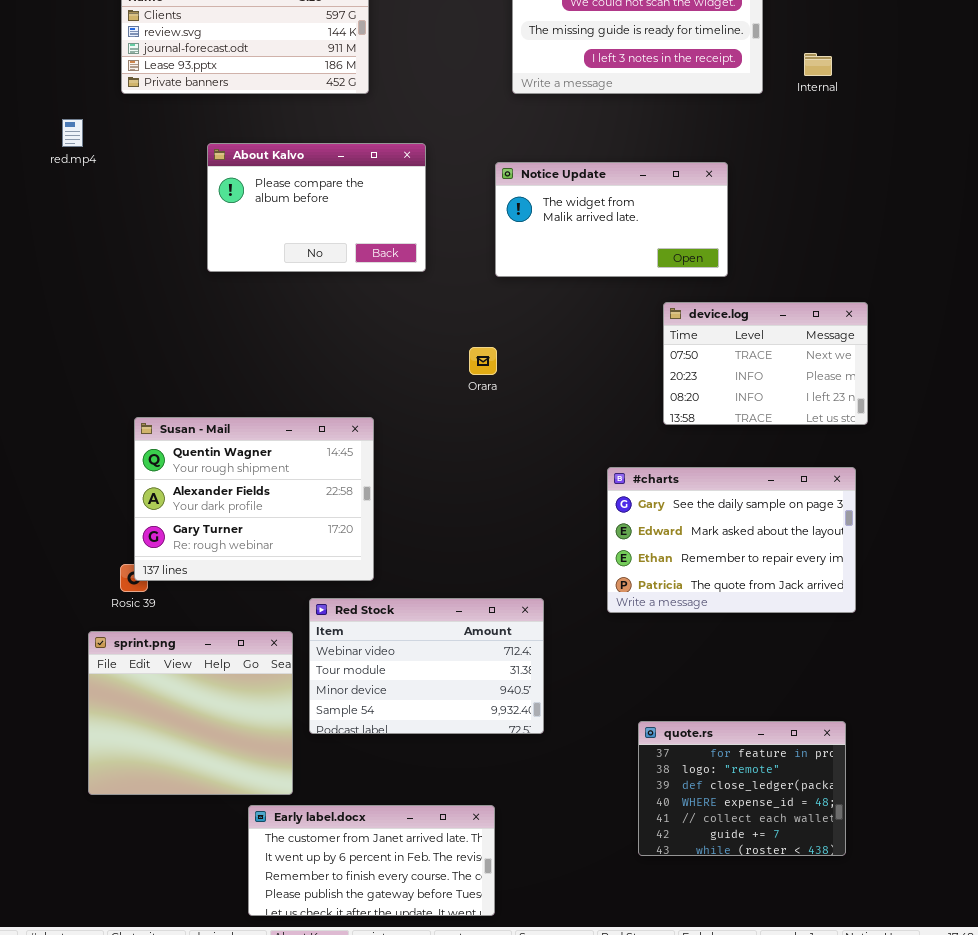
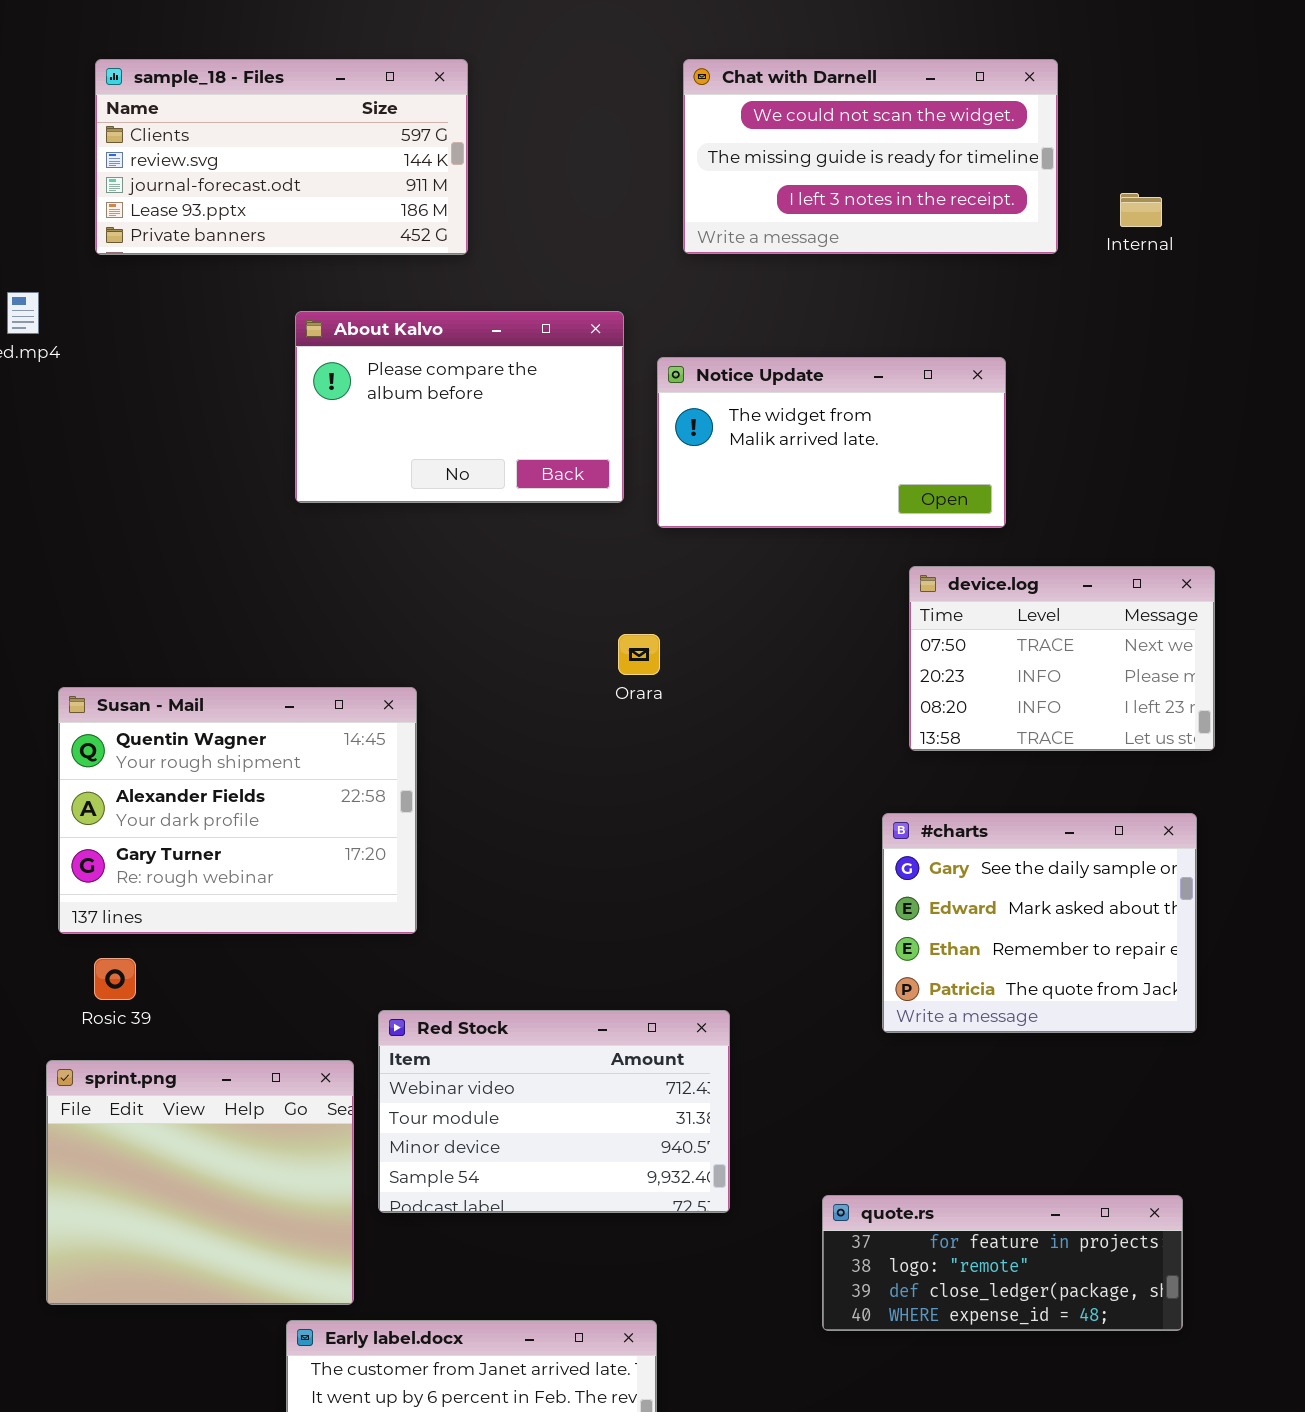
About Kalvo: [207,143,426,272] -> [295,311,624,503], moved
Susan - Mail: [134,417,374,581] -> [58,687,417,934], moved
#charts: [607,467,856,613] -> [882,813,1197,1033], resized
quote.rs: [638,721,846,856] -> [822,1195,1183,1331], resized

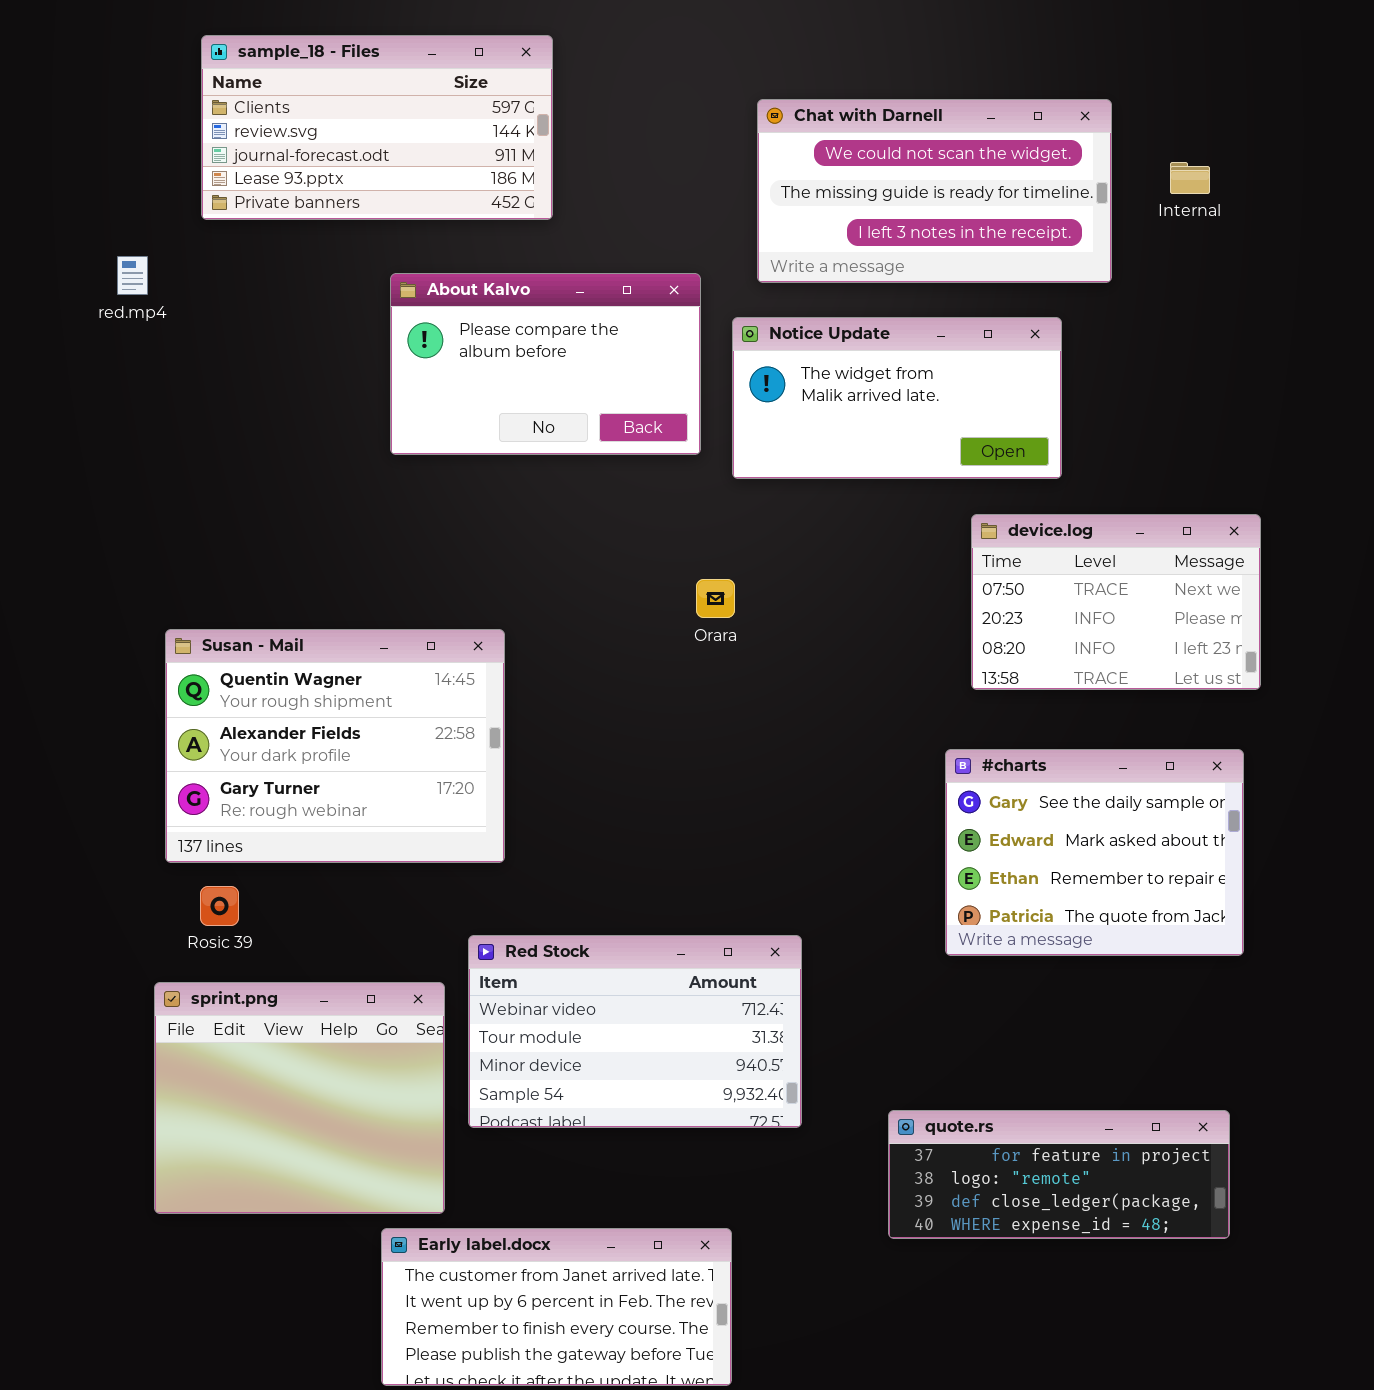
Chat with Darnell: [683,59,1058,254] -> [757,99,1112,283], moved

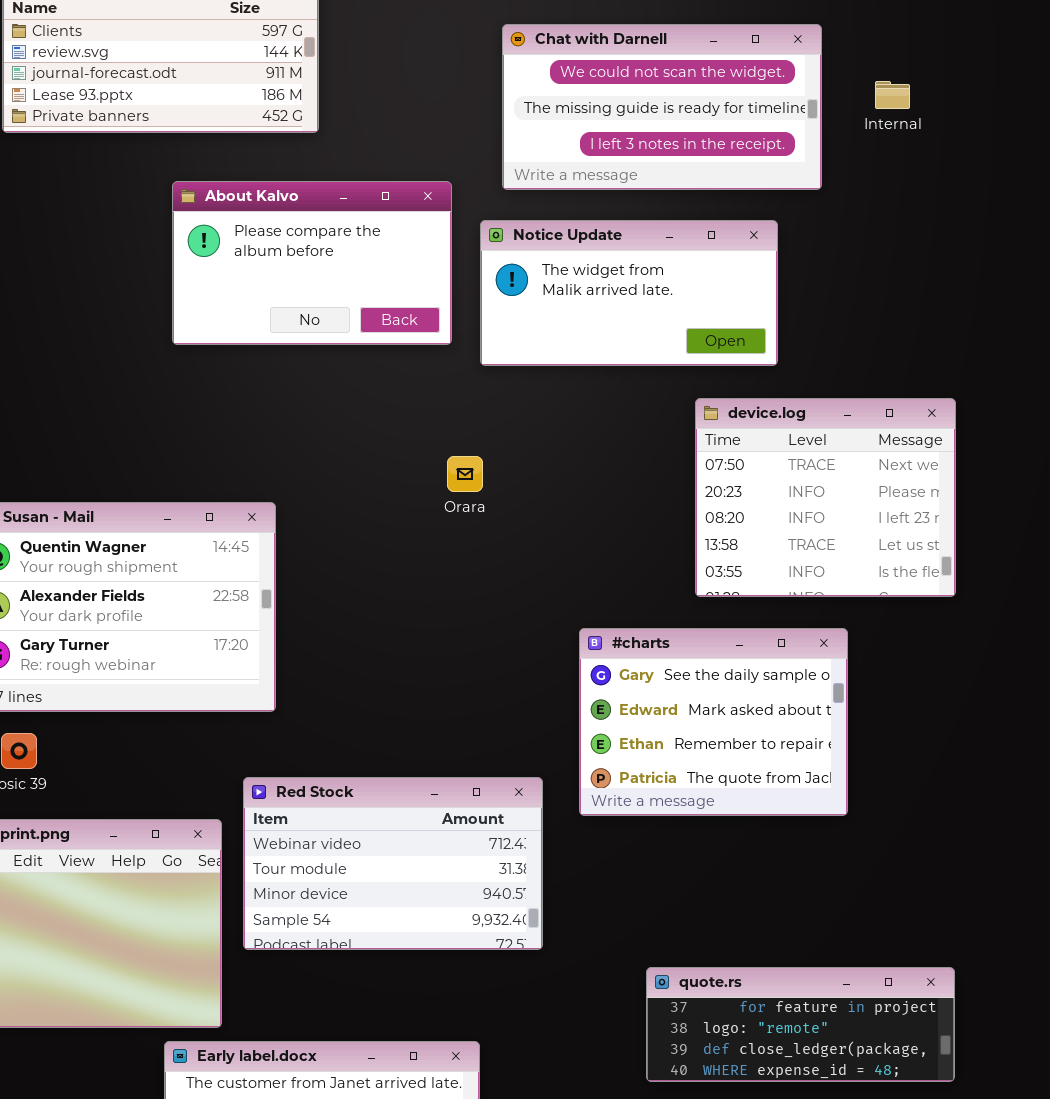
device.log: [971,514,1261,690] -> [695,398,956,597], resized
#charts: [945,749,1244,956] -> [579,628,848,816], moved
quote.rs: [888,1110,1230,1239] -> [646,967,955,1082], moved

